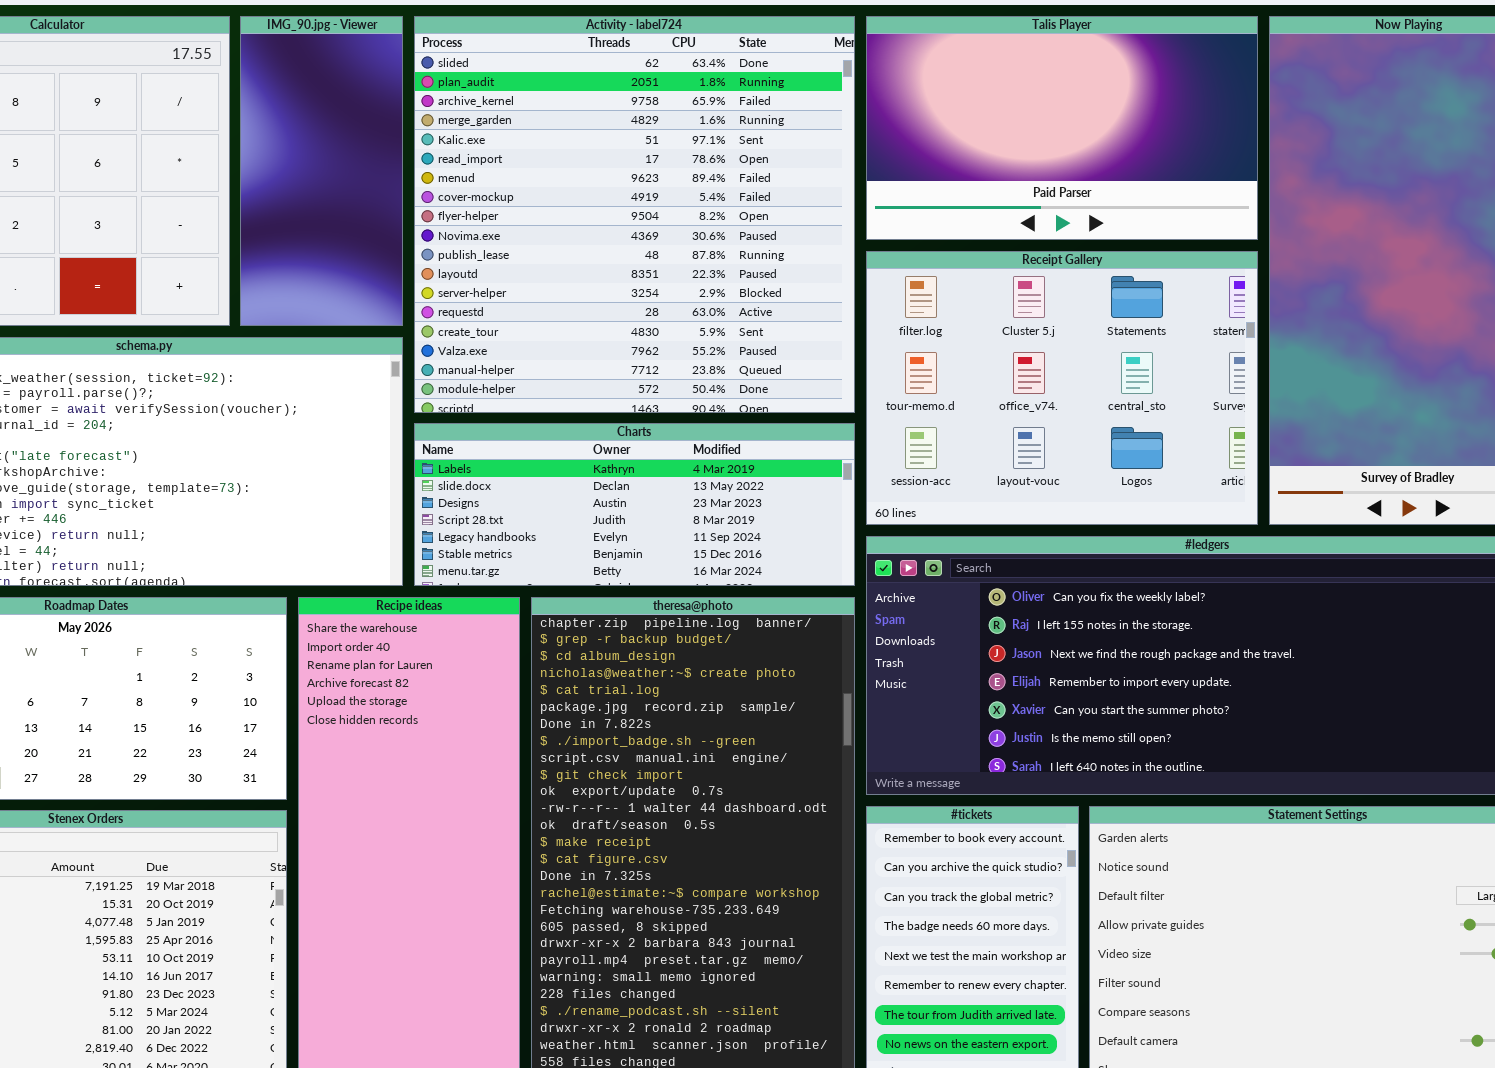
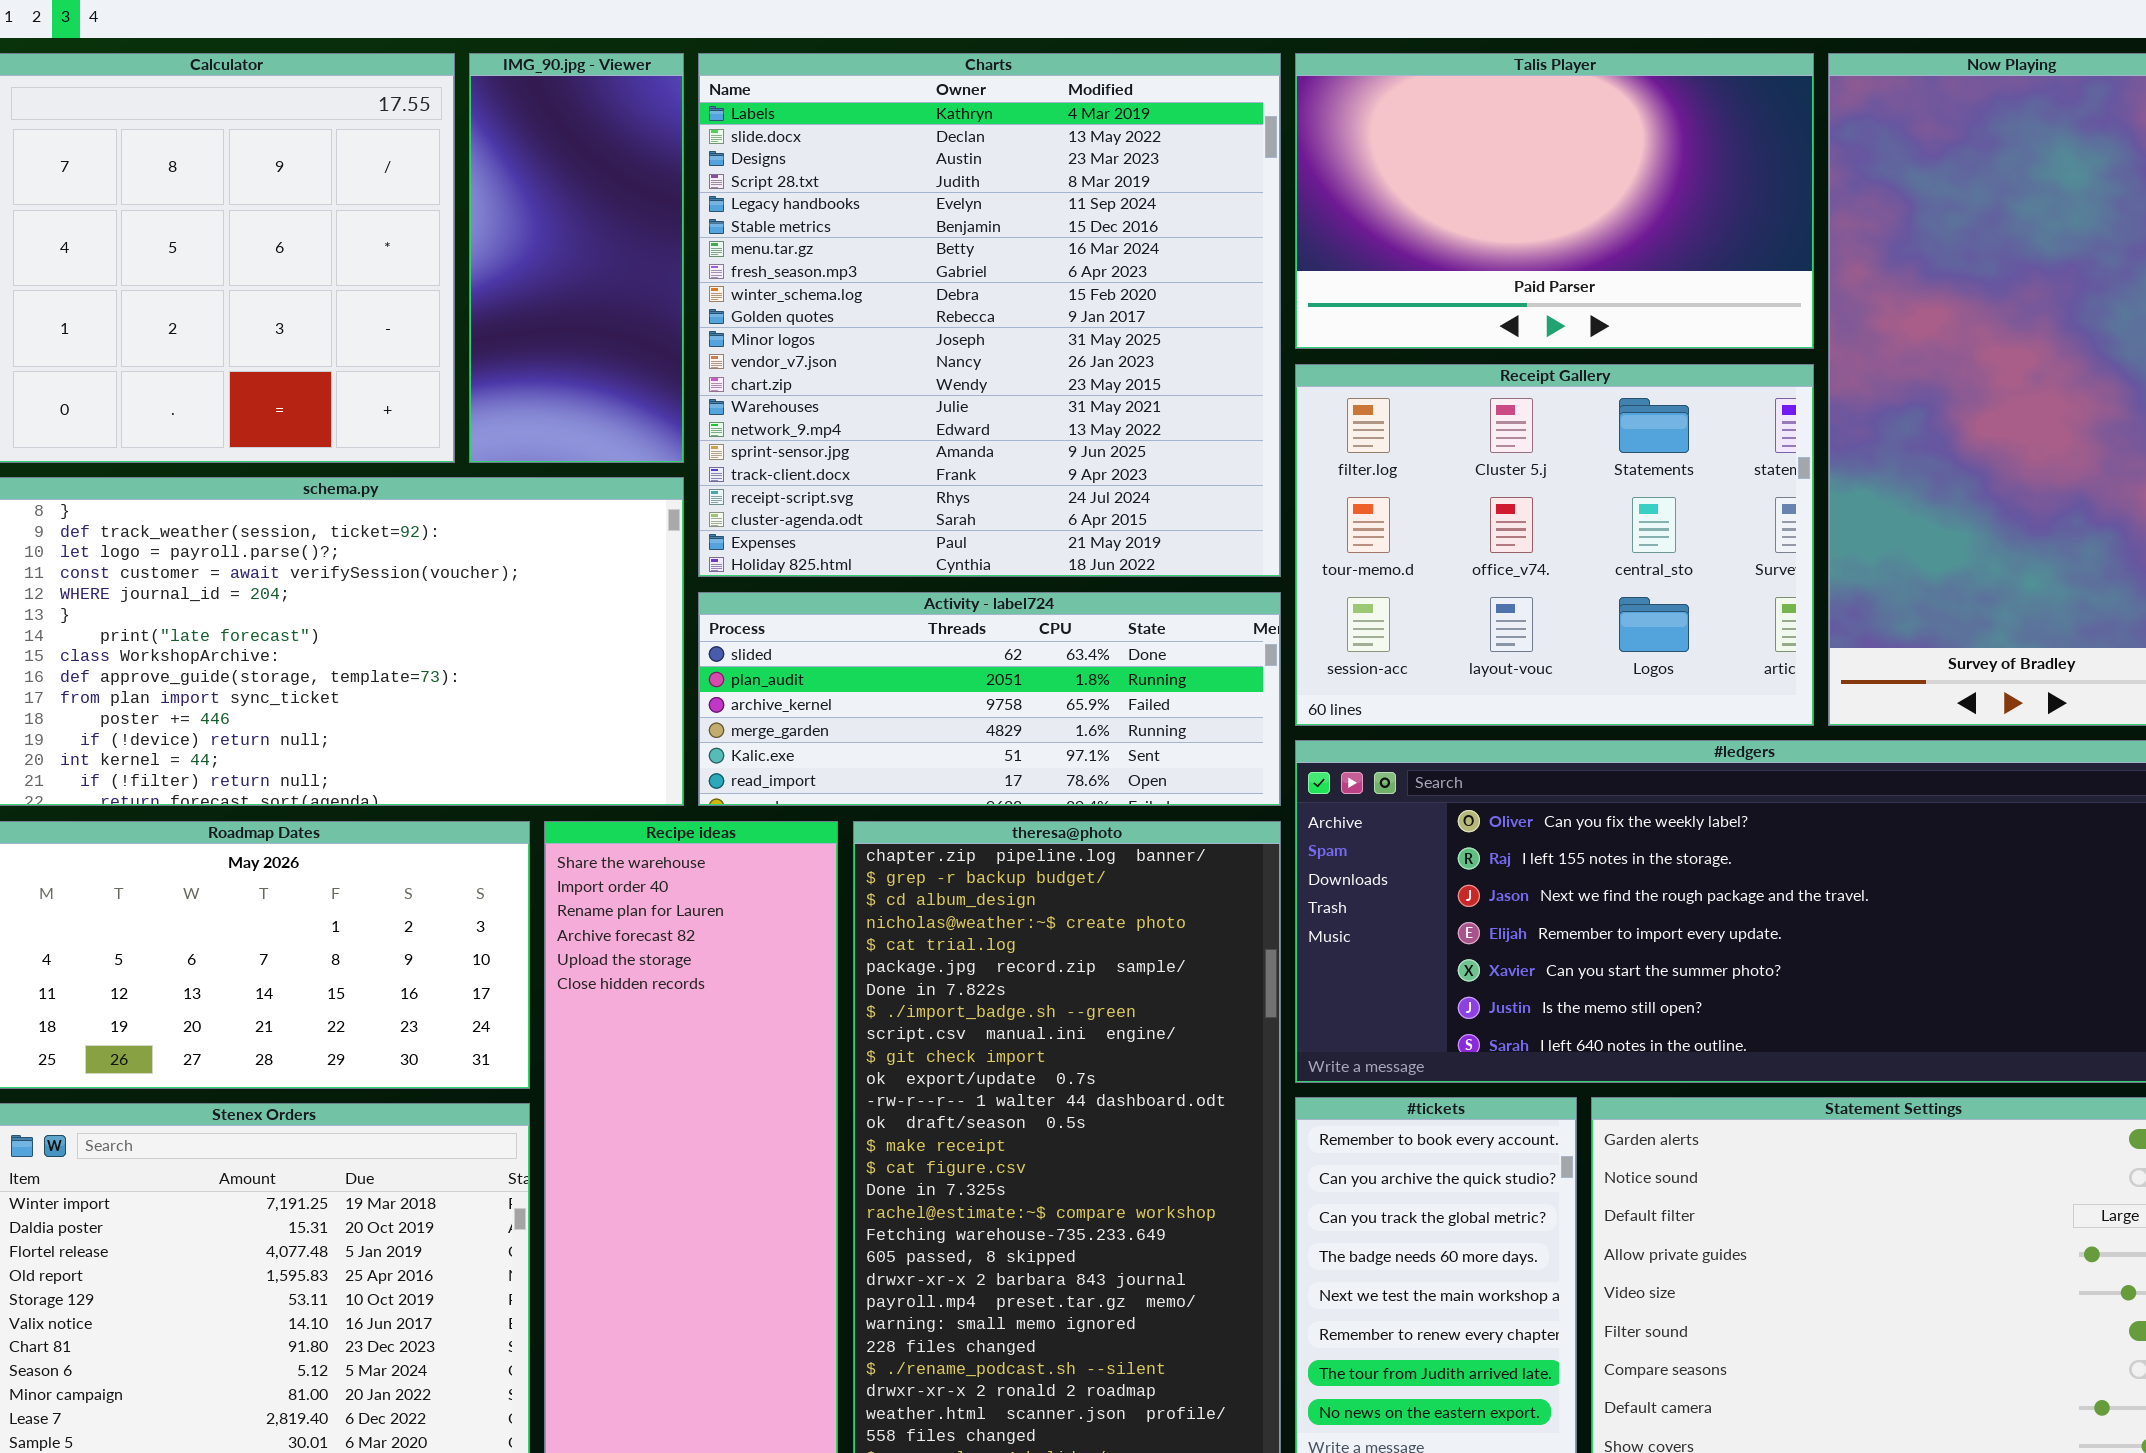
Activity - label724: [414,16,855,413] -> [698,592,1281,806], moved, resized
Charts: [414,423,855,586] -> [698,53,1281,577], moved, resized

